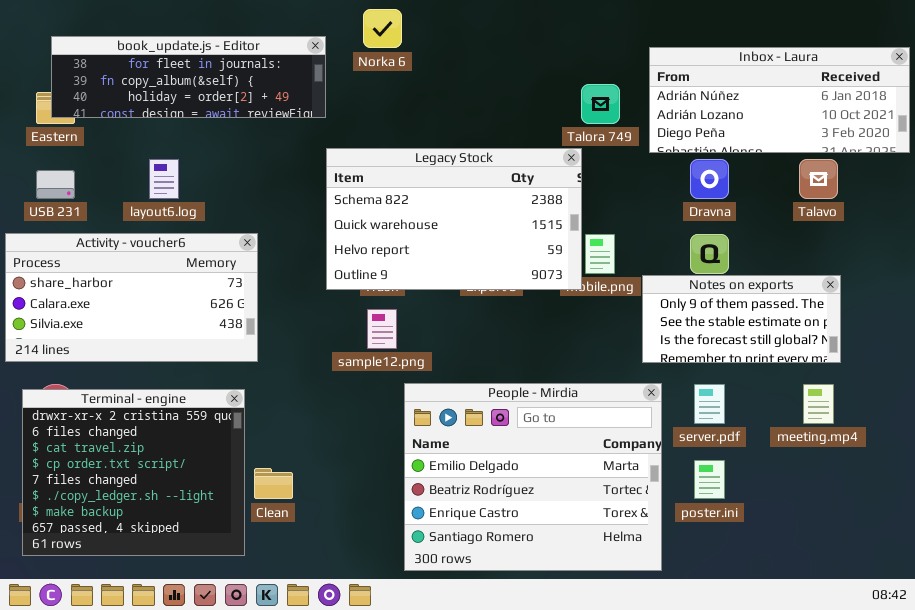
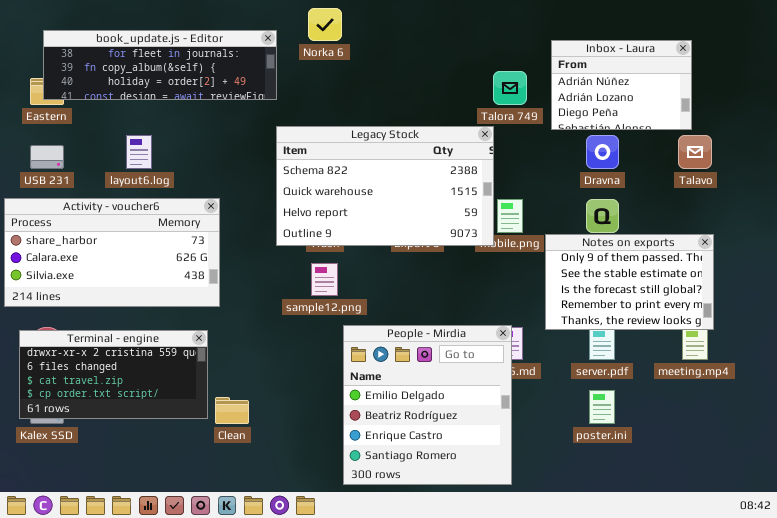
Inbox - Laura: [649,47,910,153] -> [551,40,692,130], resized
Notes on exports: [642,275,841,363] -> [545,234,714,330], resized
People - Mirdia: [404,383,662,571] -> [343,325,512,485], resized
Terminal - engine: [22,389,245,556] -> [19,330,208,419], resized

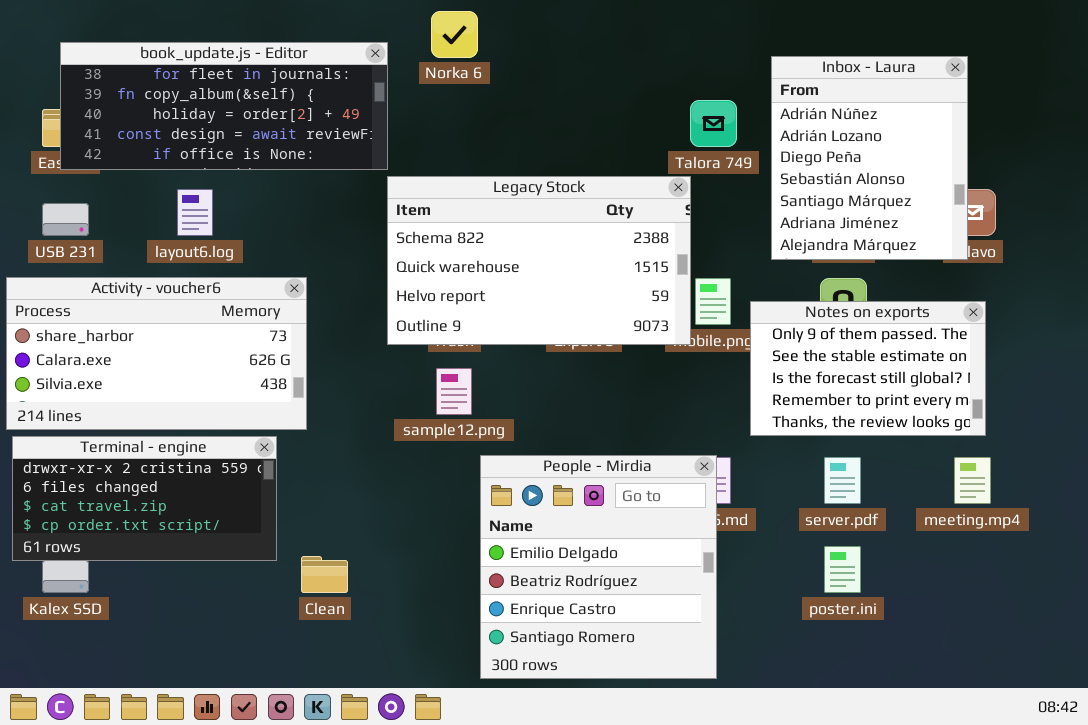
book_update.js - Editor: [43,30,277,100] -> [60,42,388,170], resized
Inbox - Laura: [551,40,692,130] -> [771,56,968,260], resized
Notes on exports: [545,234,714,330] -> [750,301,986,436], moved
Terminal - engine: [19,330,208,419] -> [12,436,277,561], moved

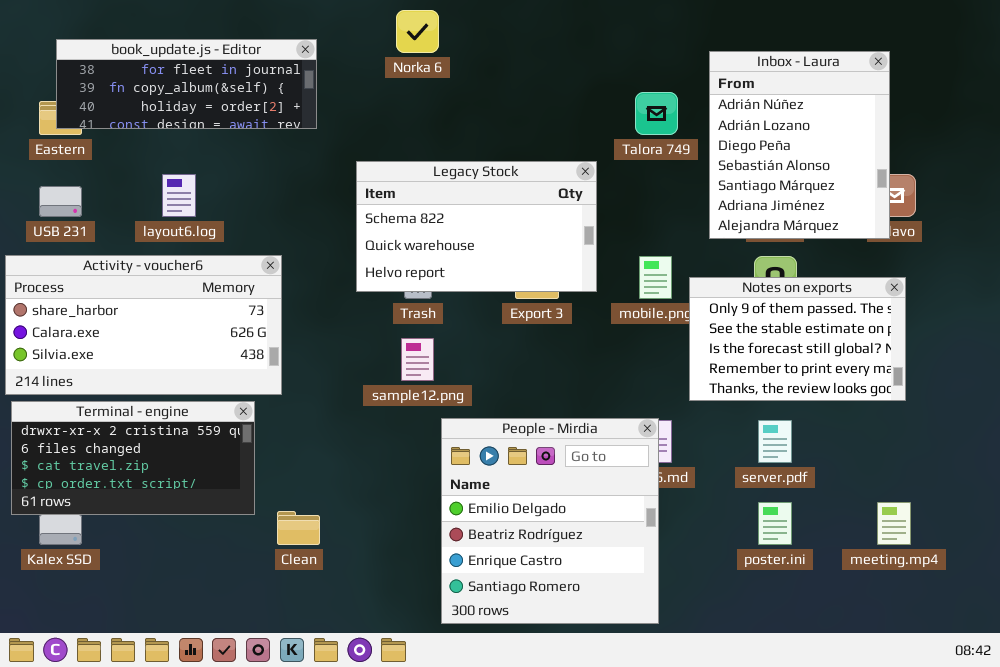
book_update.js - Editor: [60,42,388,170] -> [56,39,317,129], resized
Legacy Stock: [387,176,691,345] -> [356,161,597,292], resized
meeting.mp4: [954,457,991,504] -> [877,502,911,545], moved

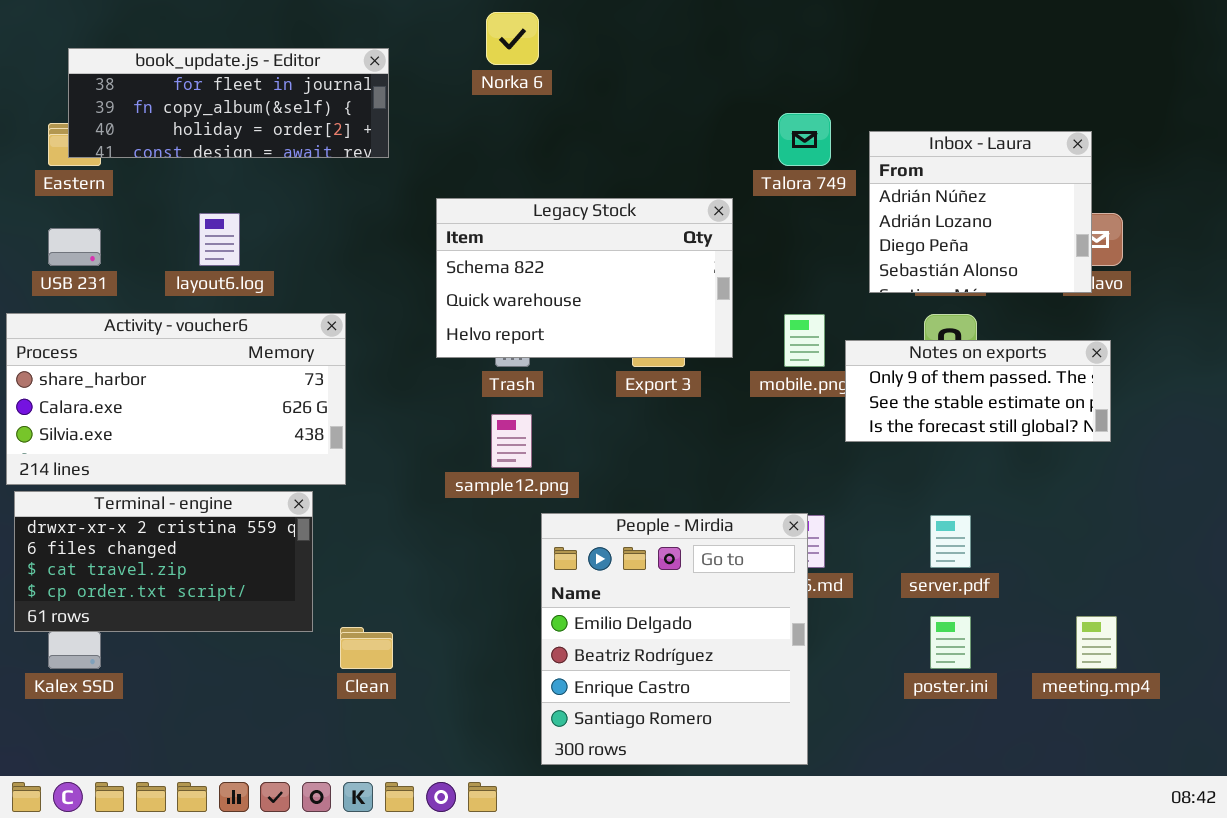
Inbox - Laura: [709,51,890,239] -> [869,131,1092,293], resized
Notes on exports: [689,277,906,401] -> [845,340,1111,442], resized

